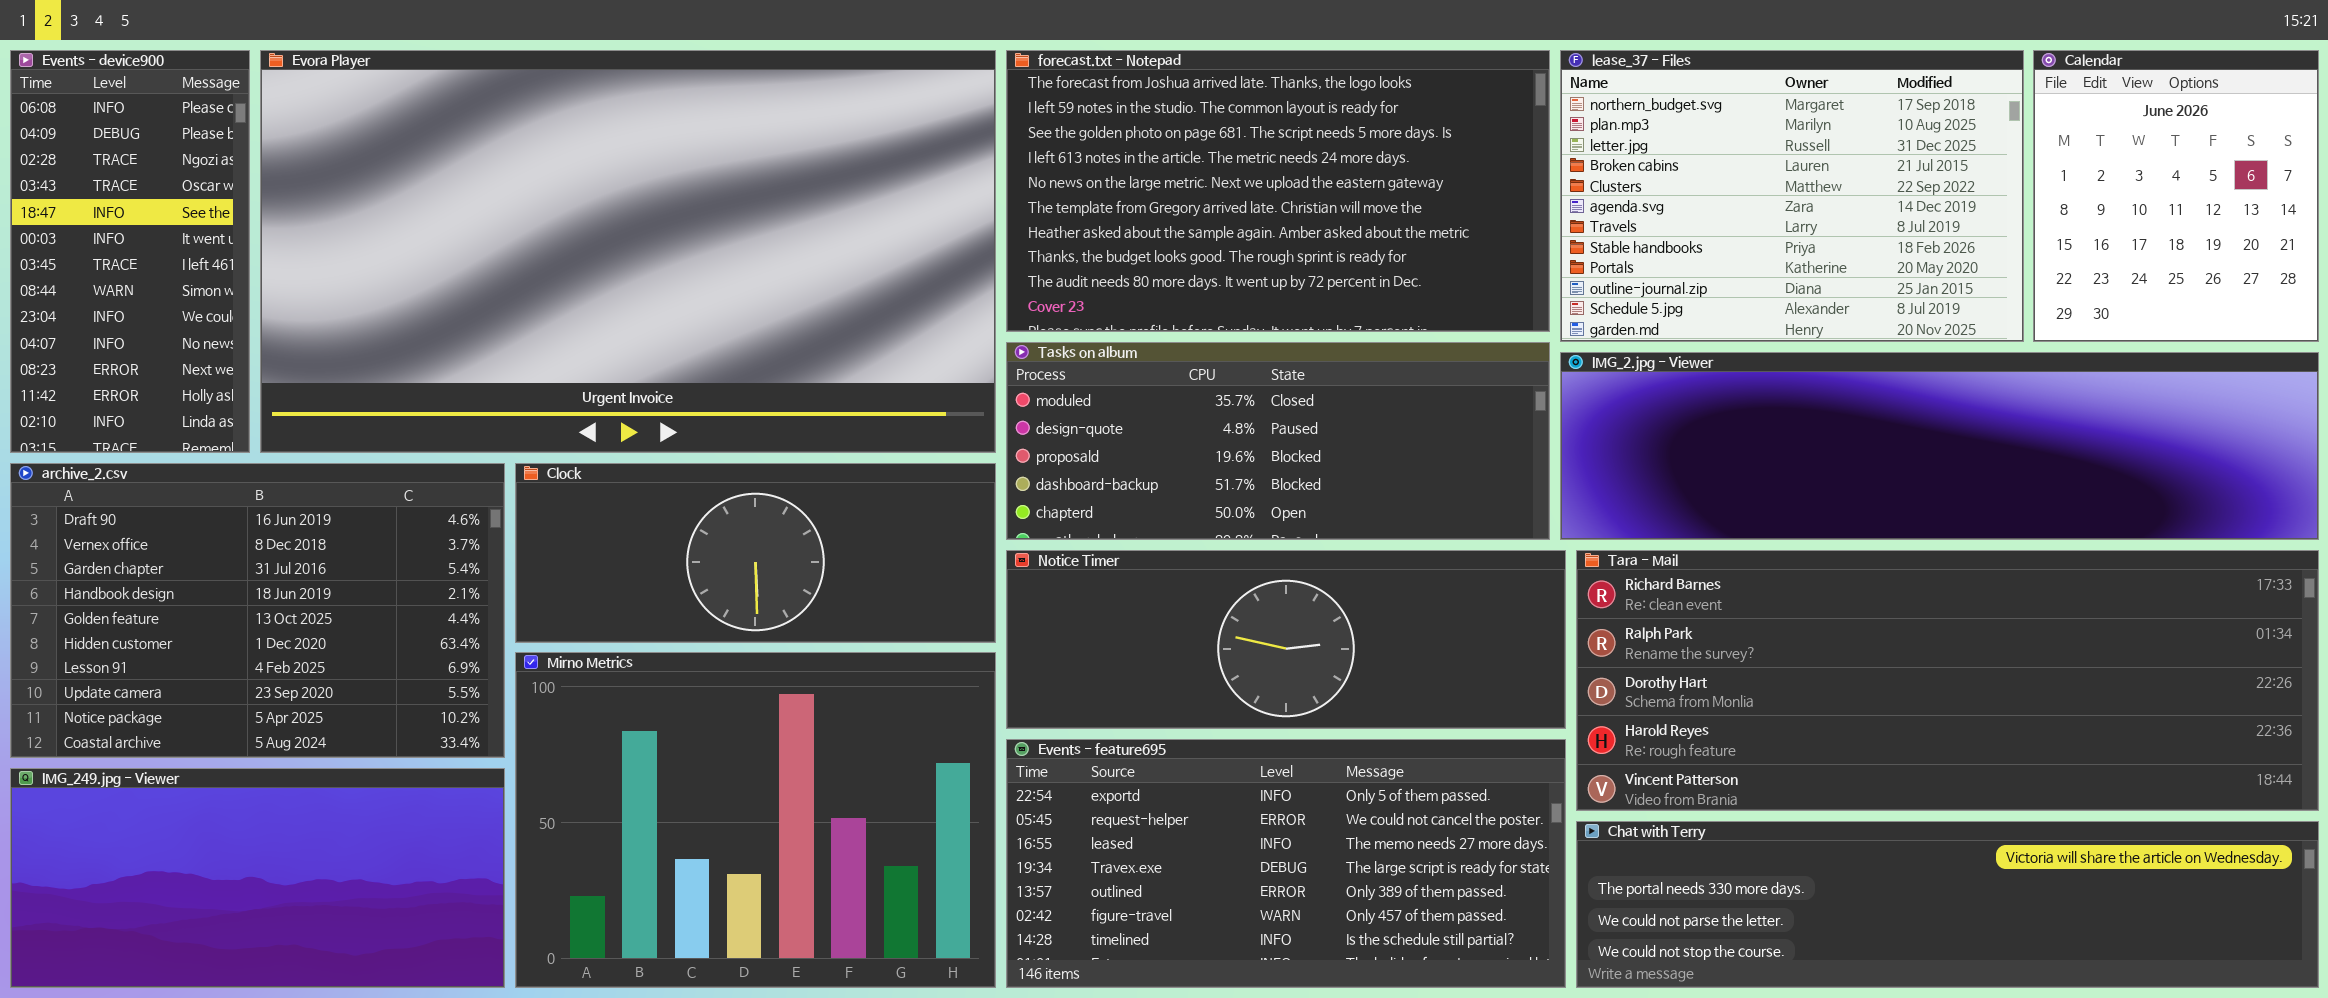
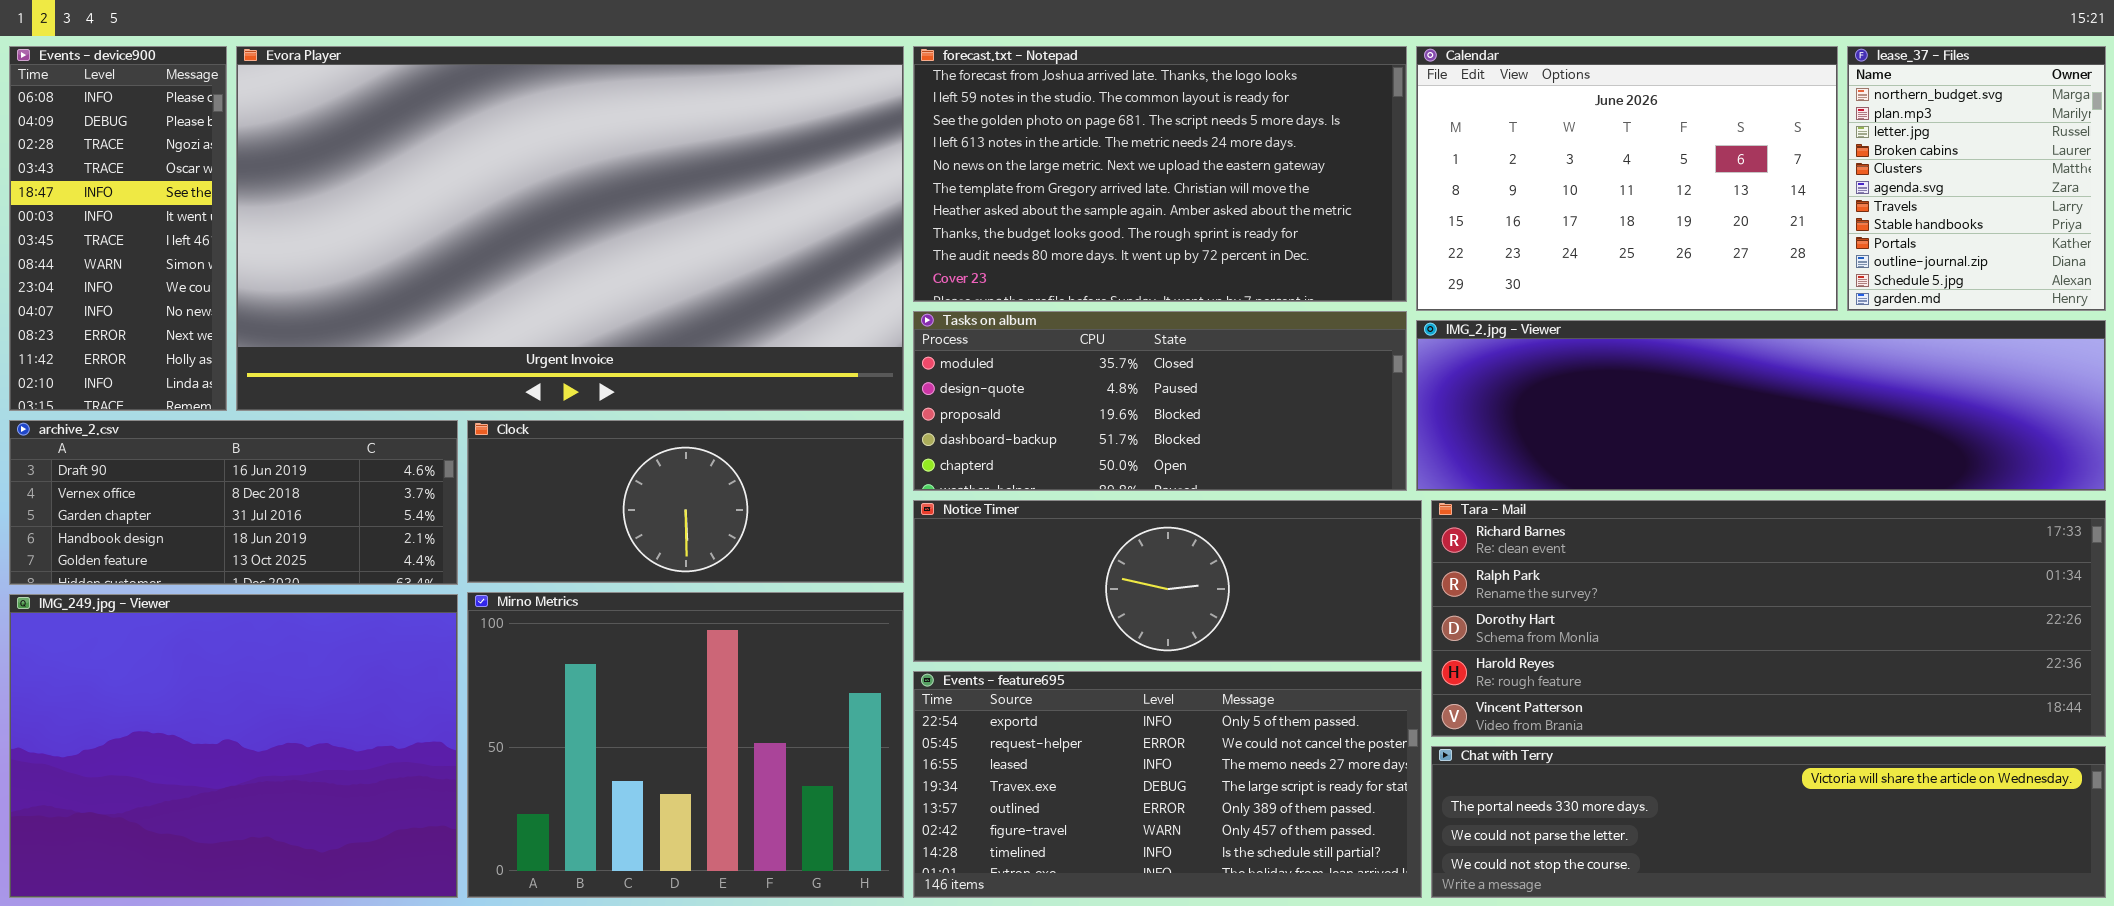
lease_37 - Files: [1560,50,2024,342] -> [1847,46,2106,311], moved, resized
Calendar: [2033,50,2319,342] -> [1416,46,1838,311], moved, resized
archive_2.csv: [10,463,505,758] -> [9,420,458,585], resized
IMG_249.jpg - Viewer: [10,768,505,988] -> [9,594,458,898], resized

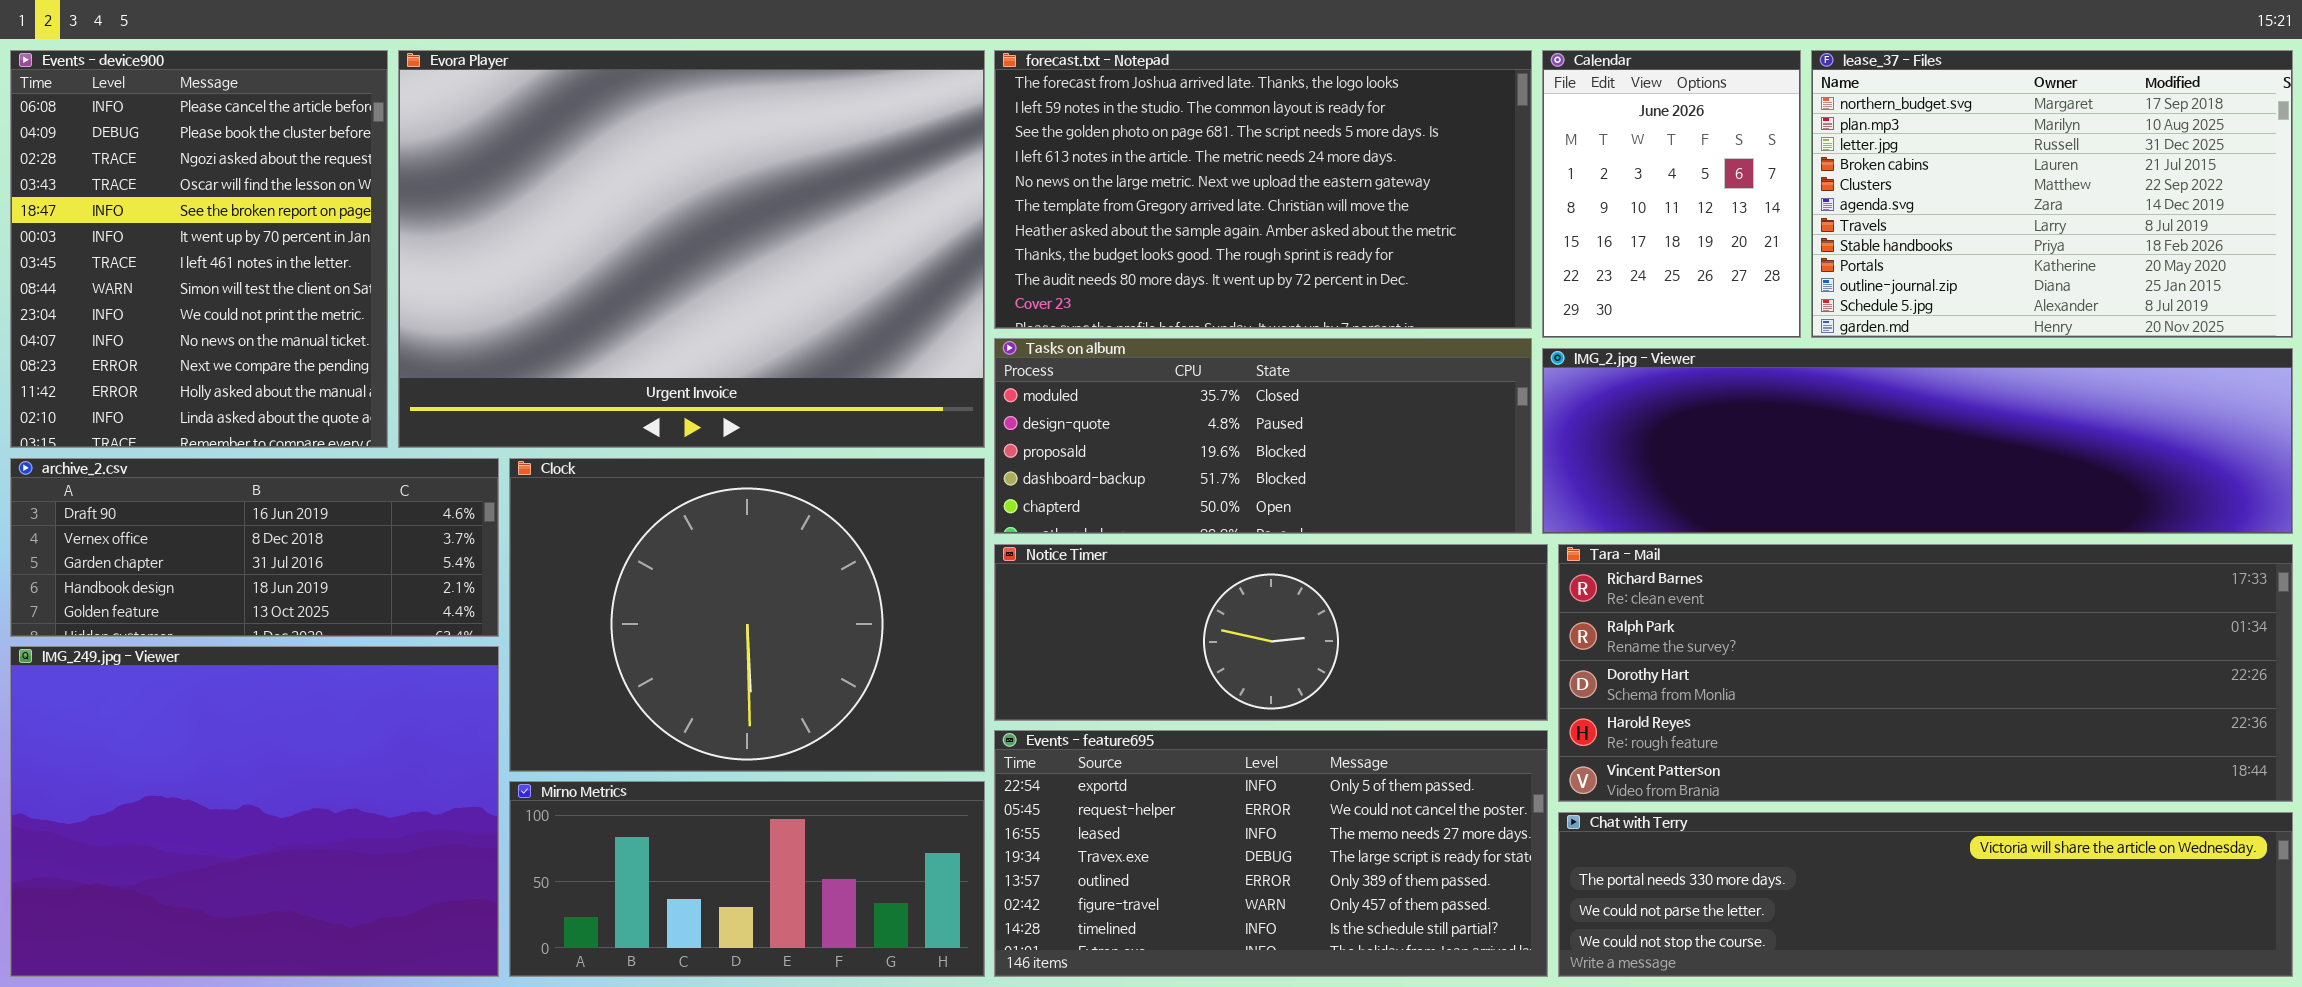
Events - device900: [9,46,227,411] -> [10,50,388,448], resized
Evora Player: [236,46,904,411] -> [398,50,985,448], resized
Calendar: [1416,46,1838,311] -> [1542,50,1801,338], resized
lease_37 - Files: [1847,46,2106,311] -> [1811,50,2293,338], resized
Clock: [467,420,904,583] -> [509,458,985,772], resized
Mirno Metrics: [467,592,904,898] -> [509,781,985,977], resized

